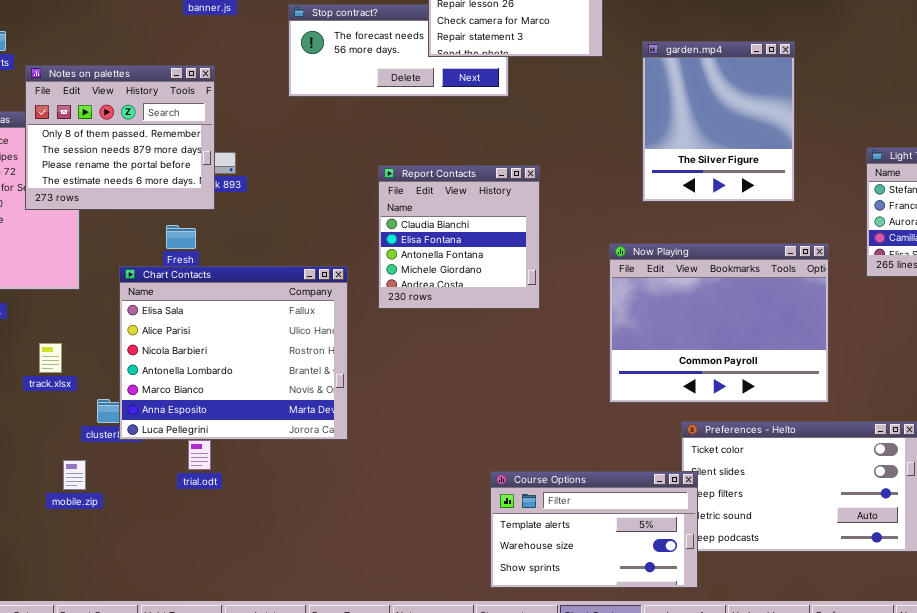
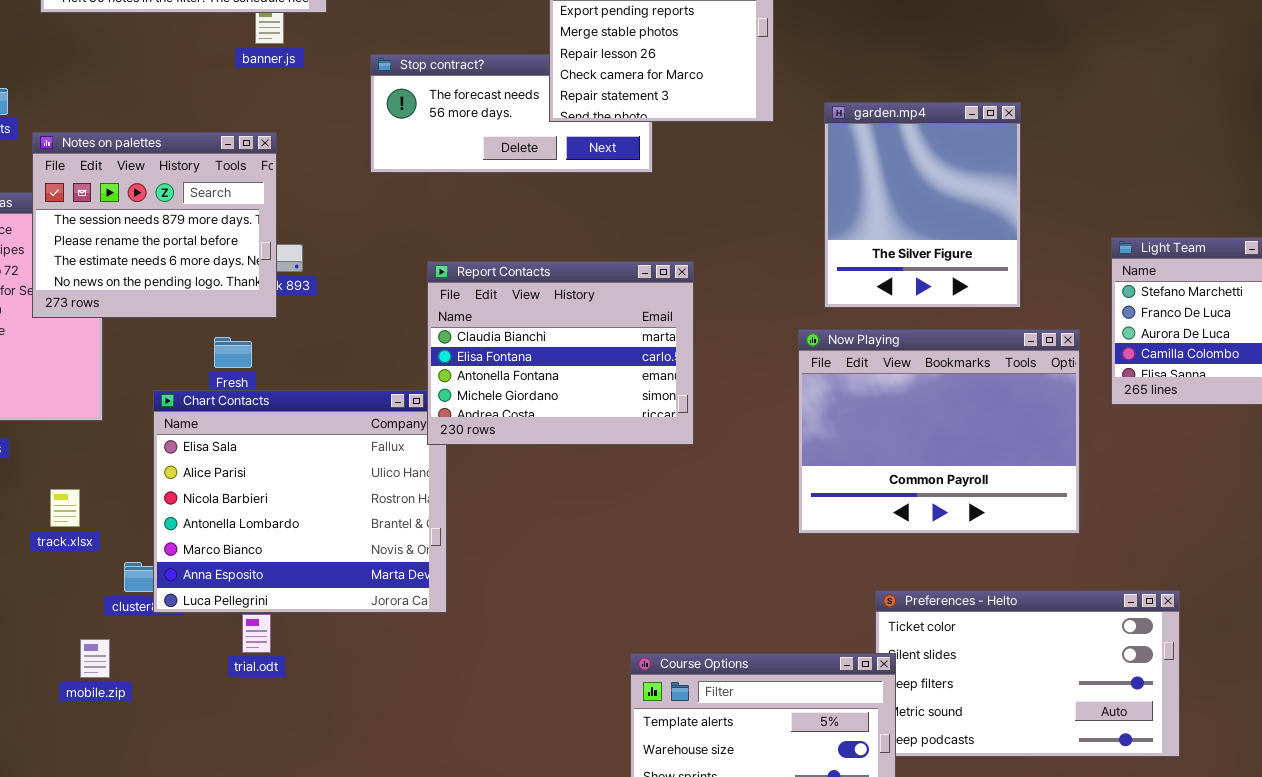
Notes on palettes: [25,65,215,210] -> [32,132,277,318], scrolled down 1 row
Report Contacts: [378,165,540,309] -> [427,261,694,445], resized
Now Playing: [609,243,829,403] -> [798,329,1080,534], moved

